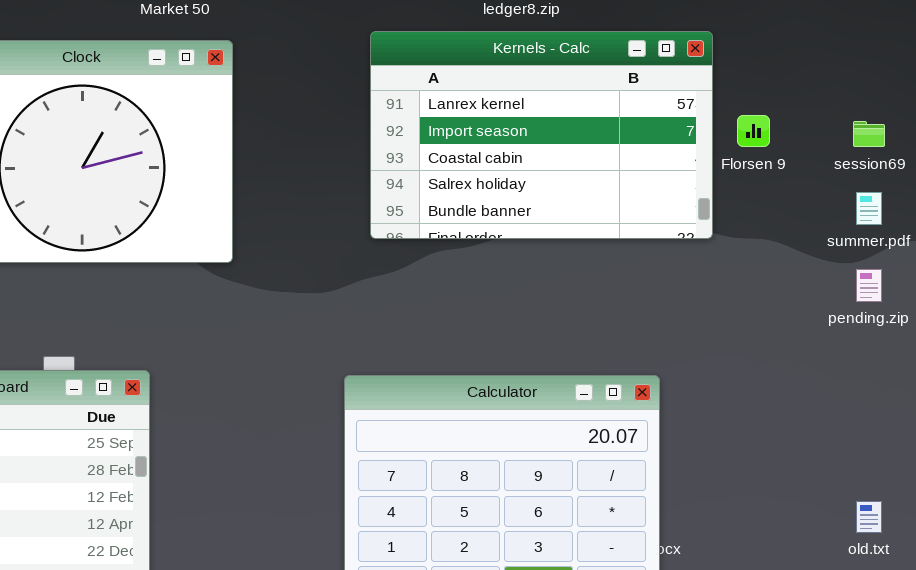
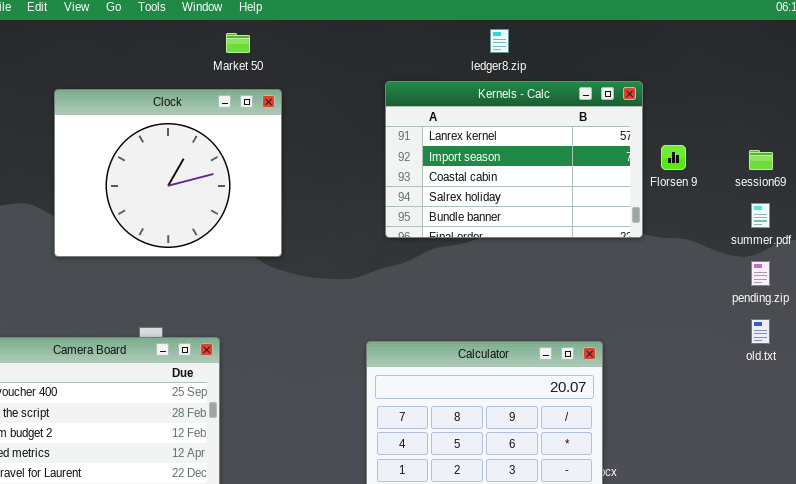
old.txt: [856,501,882,533] -> [751,319,770,344], moved

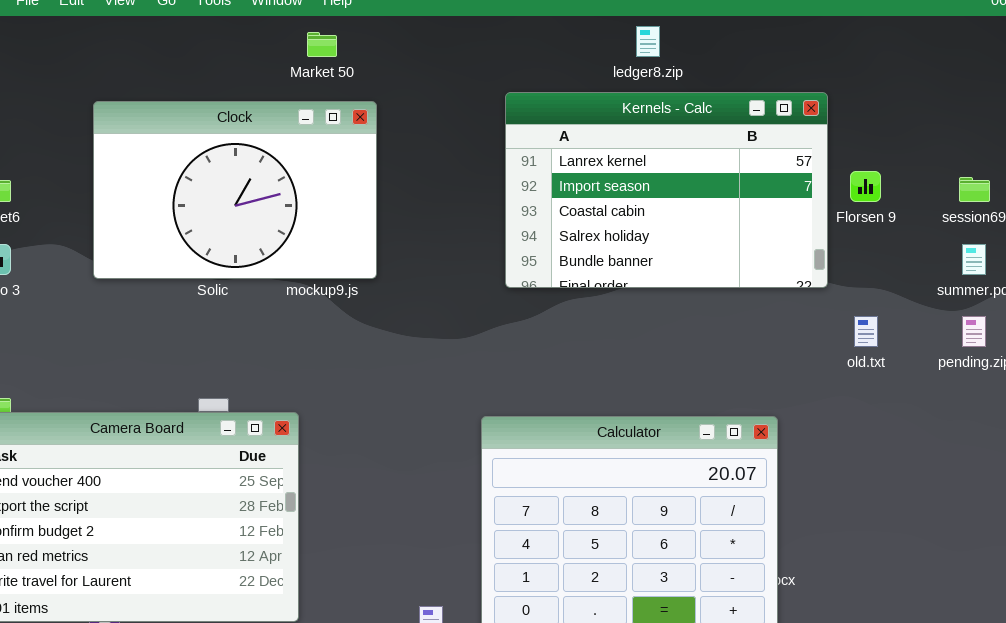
Clock: [54,89,282,257] -> [93,101,377,279], resized
old.txt: [751,319,770,344] -> [854,316,878,347], moved

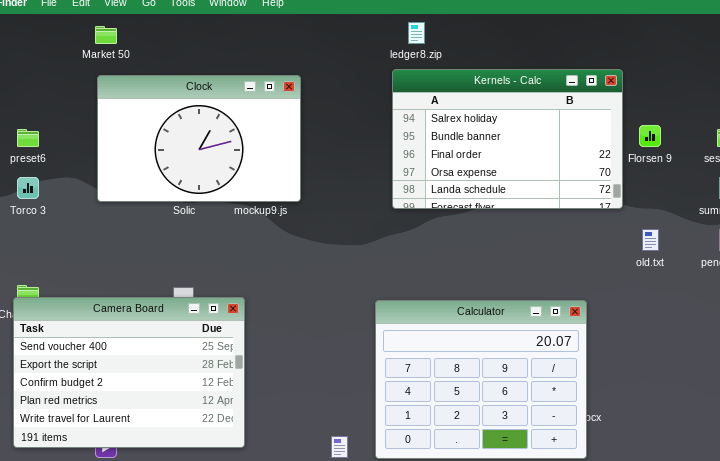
ledger8.zip: [636,26,660,57] -> [408,22,425,44], moved
Market 50: [307,32,337,57] -> [95,26,117,44], moved
Kernels - Calc: [505,92,828,288] -> [392,69,623,209], scrolled down 3 rows

